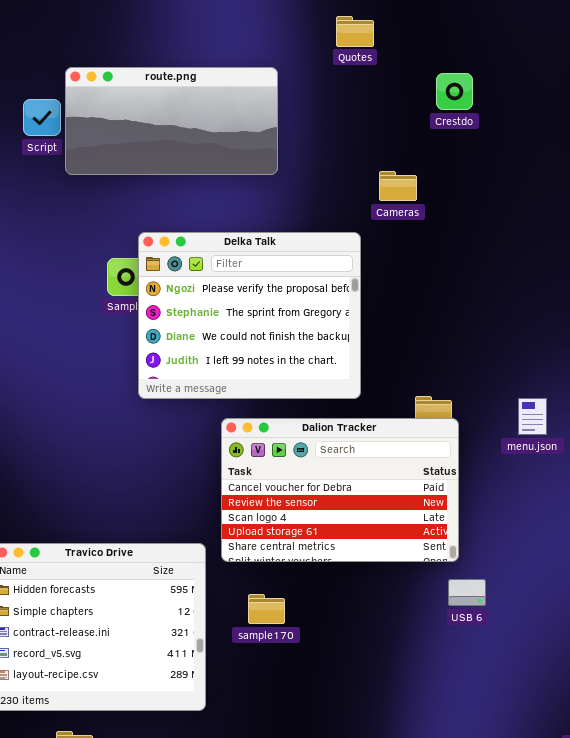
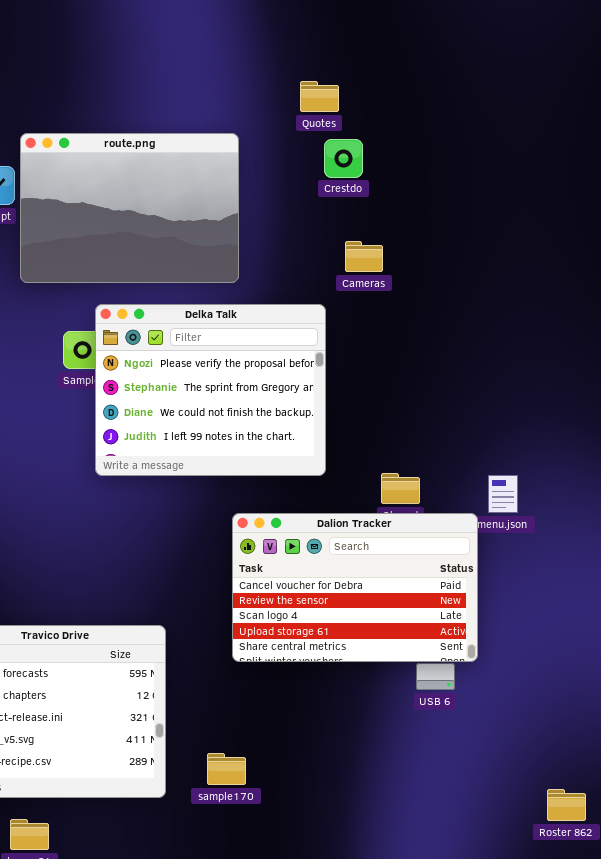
route.png: [65,67,278,175] -> [20,133,239,283], resized
Crestdo: [436,73,473,110] -> [324,139,363,178], moved
Dalion Tracker: [221,418,459,562] -> [232,513,478,662], moved
sample170: [248,594,285,624] -> [207,753,246,785], moved

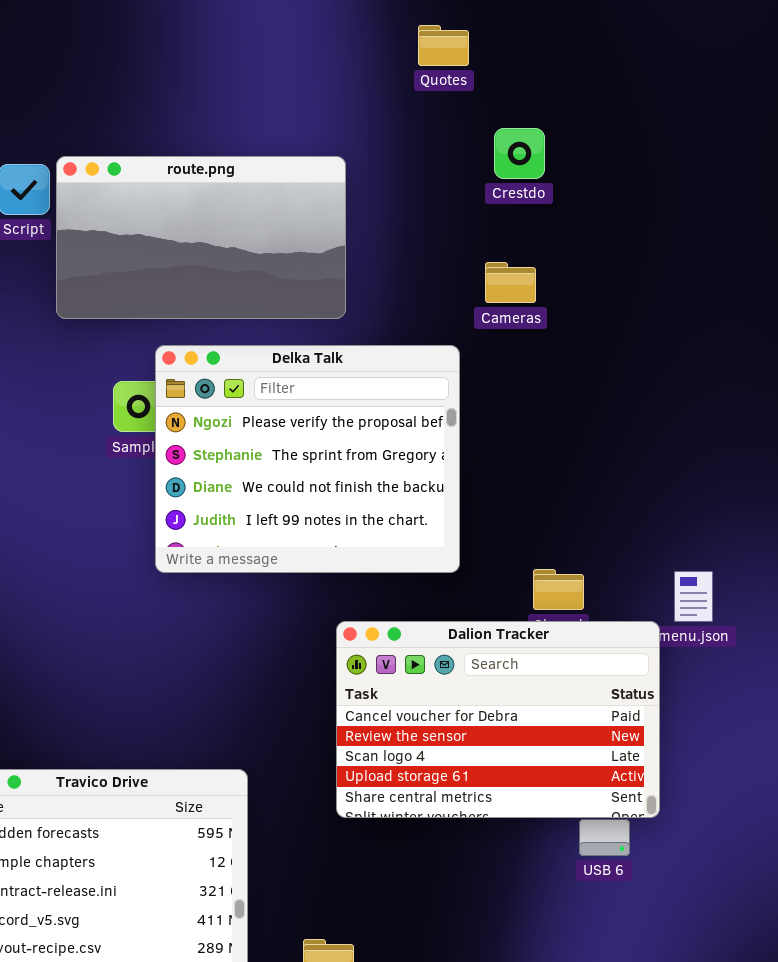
Quotes: [300,81,339,112] -> [418,25,469,66], moved
route.png: [20,133,239,283] -> [56,156,346,319], resized
Crestdo: [324,139,363,178] -> [494,128,545,179], moved

